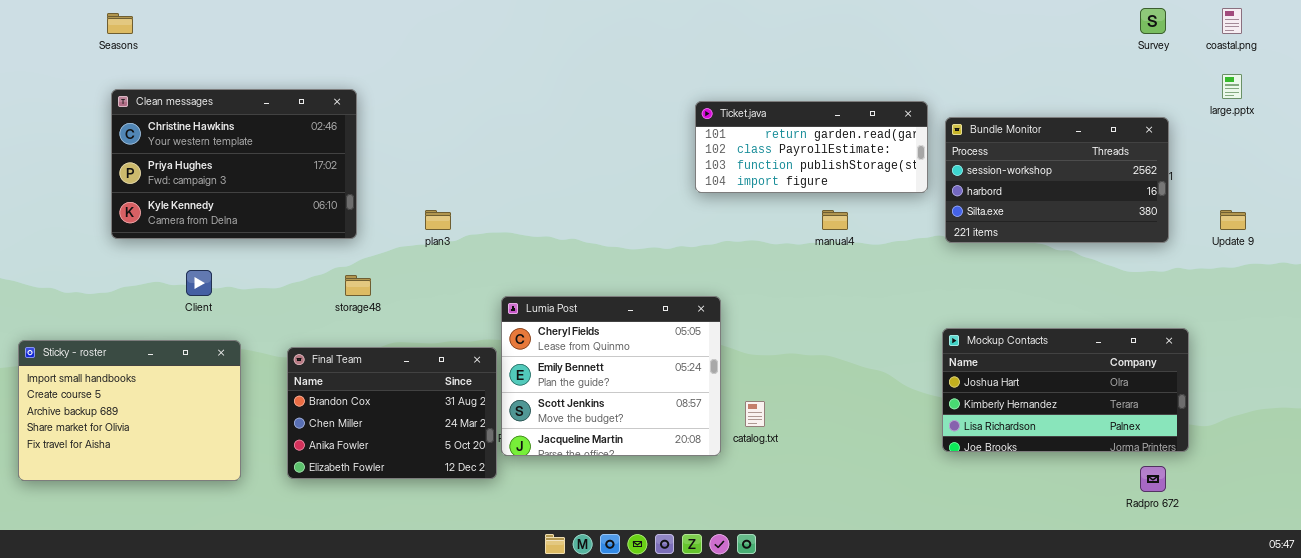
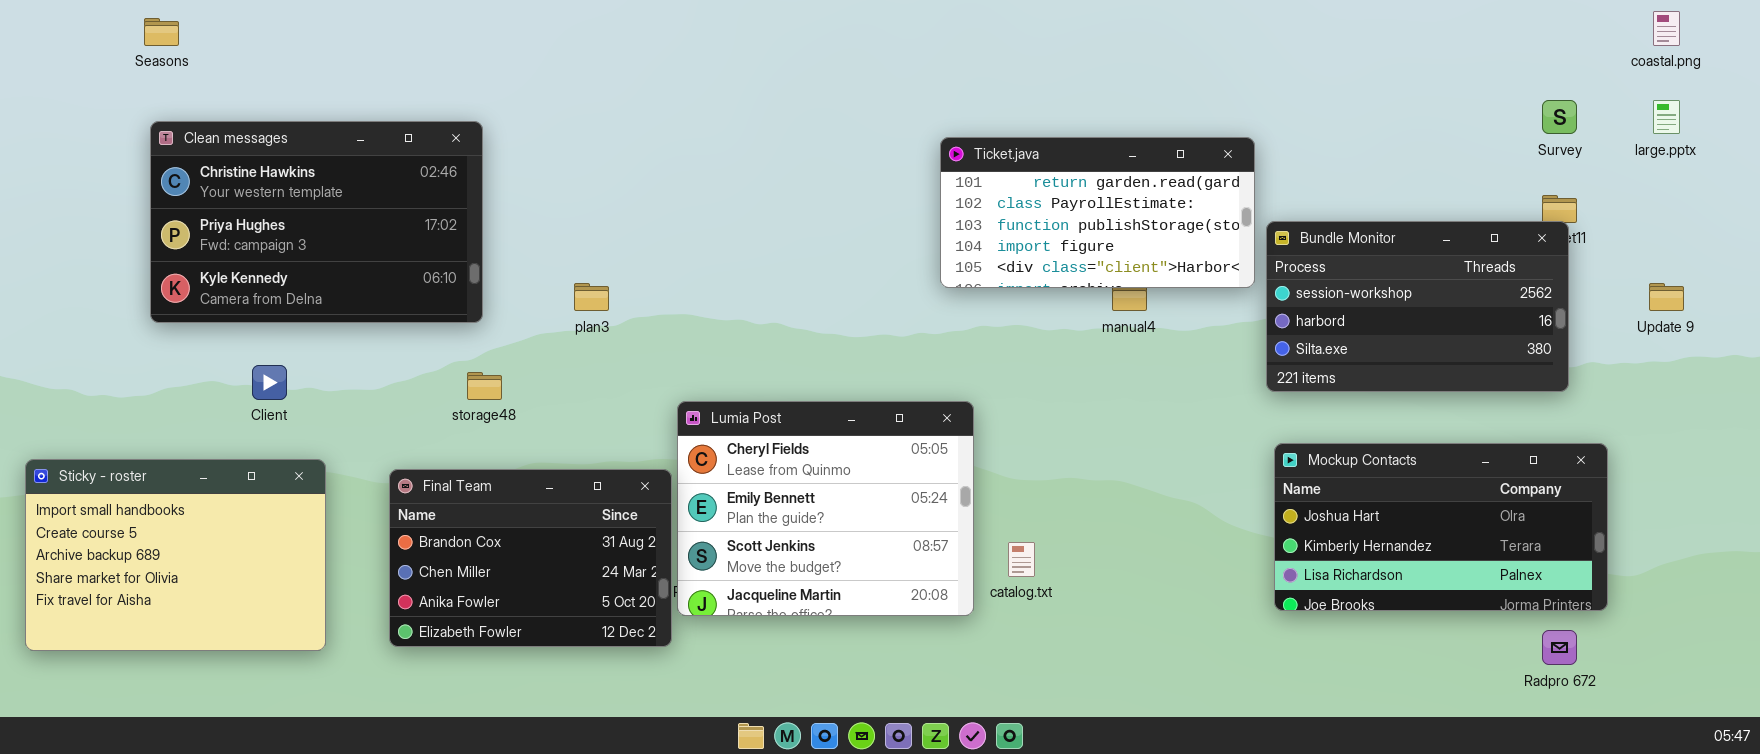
Survey: [1140,8,1166,34] -> [1542,100,1577,134], moved
Ticket.java: [695,101,928,193] -> [940,137,1255,288], resized
Bundle Monitor: [945,117,1169,243] -> [1266,221,1569,392], moved

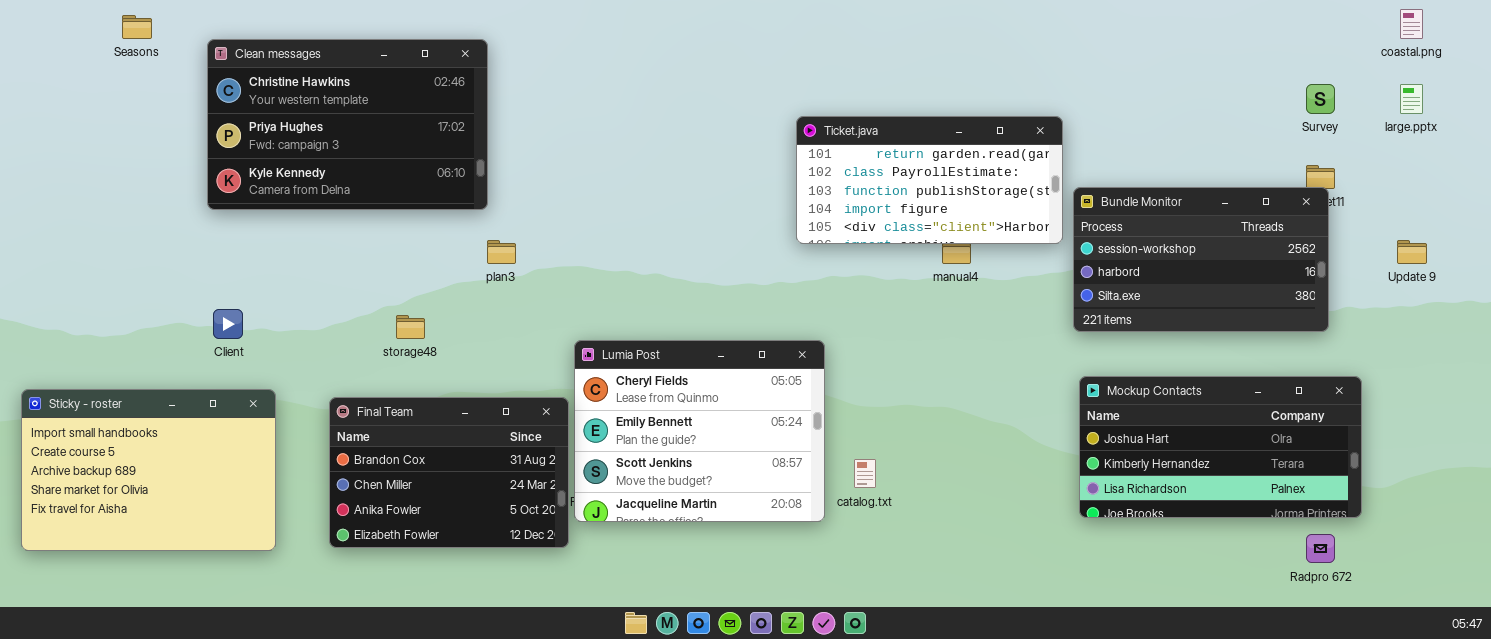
Clean messages: [150,121,483,323] -> [207,39,488,210], moved

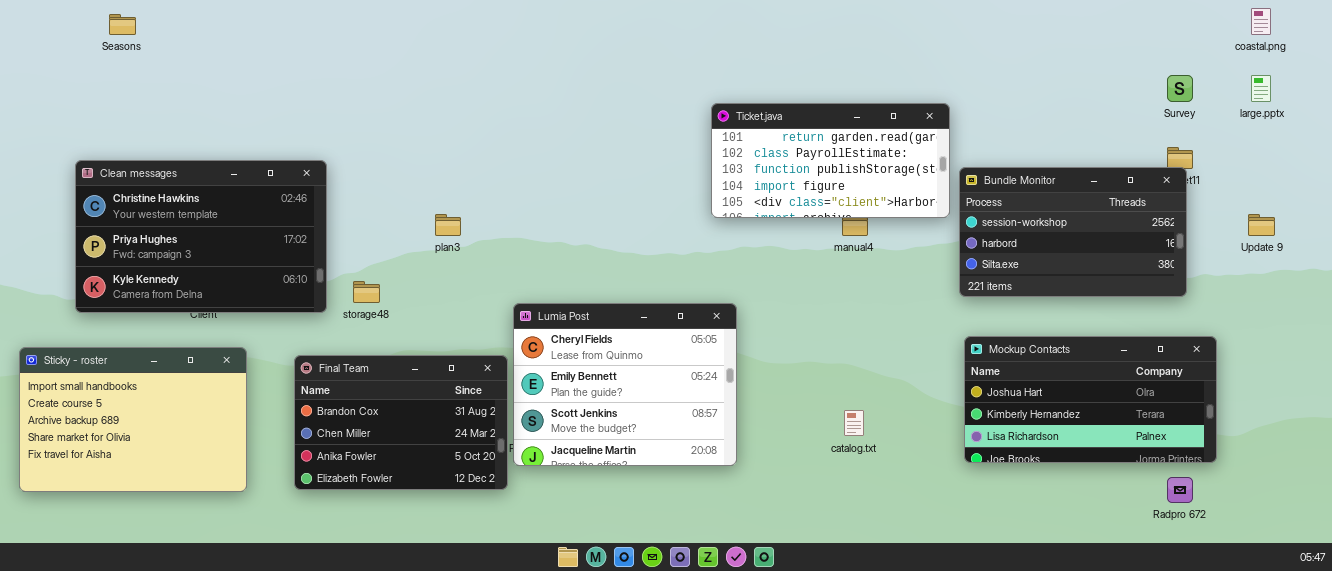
Clean messages: [207,39,488,210] -> [75,160,327,313], moved
catalog.txt: [854,459,876,488] -> [844,410,864,436], moved

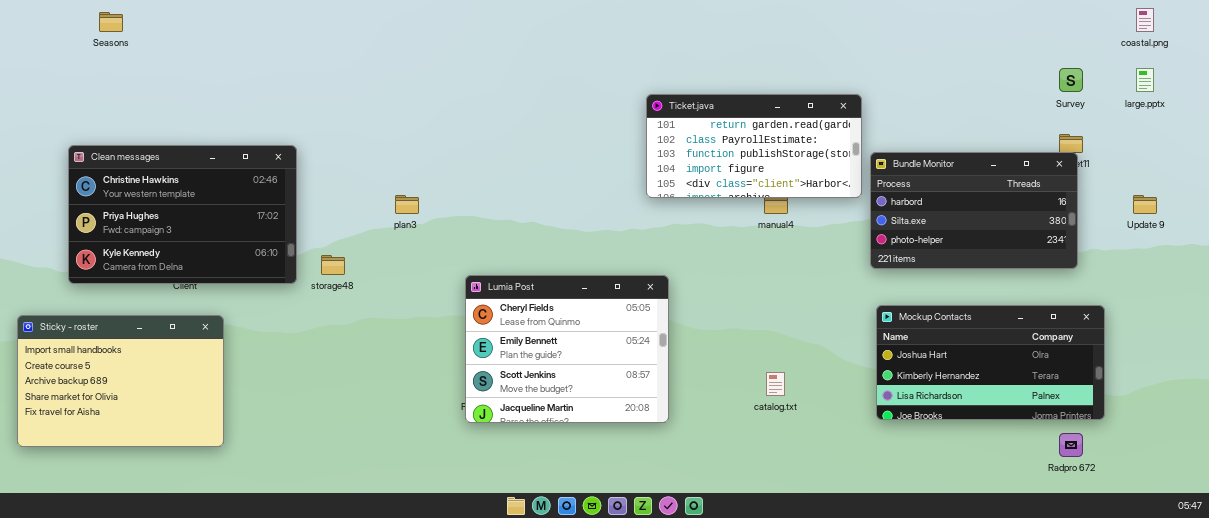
Bundle Monitor: [959,167,1187,297] -> [870,152,1078,269], scrolled down 1 row
Final Team: [294,355,508,490] -> none, closed

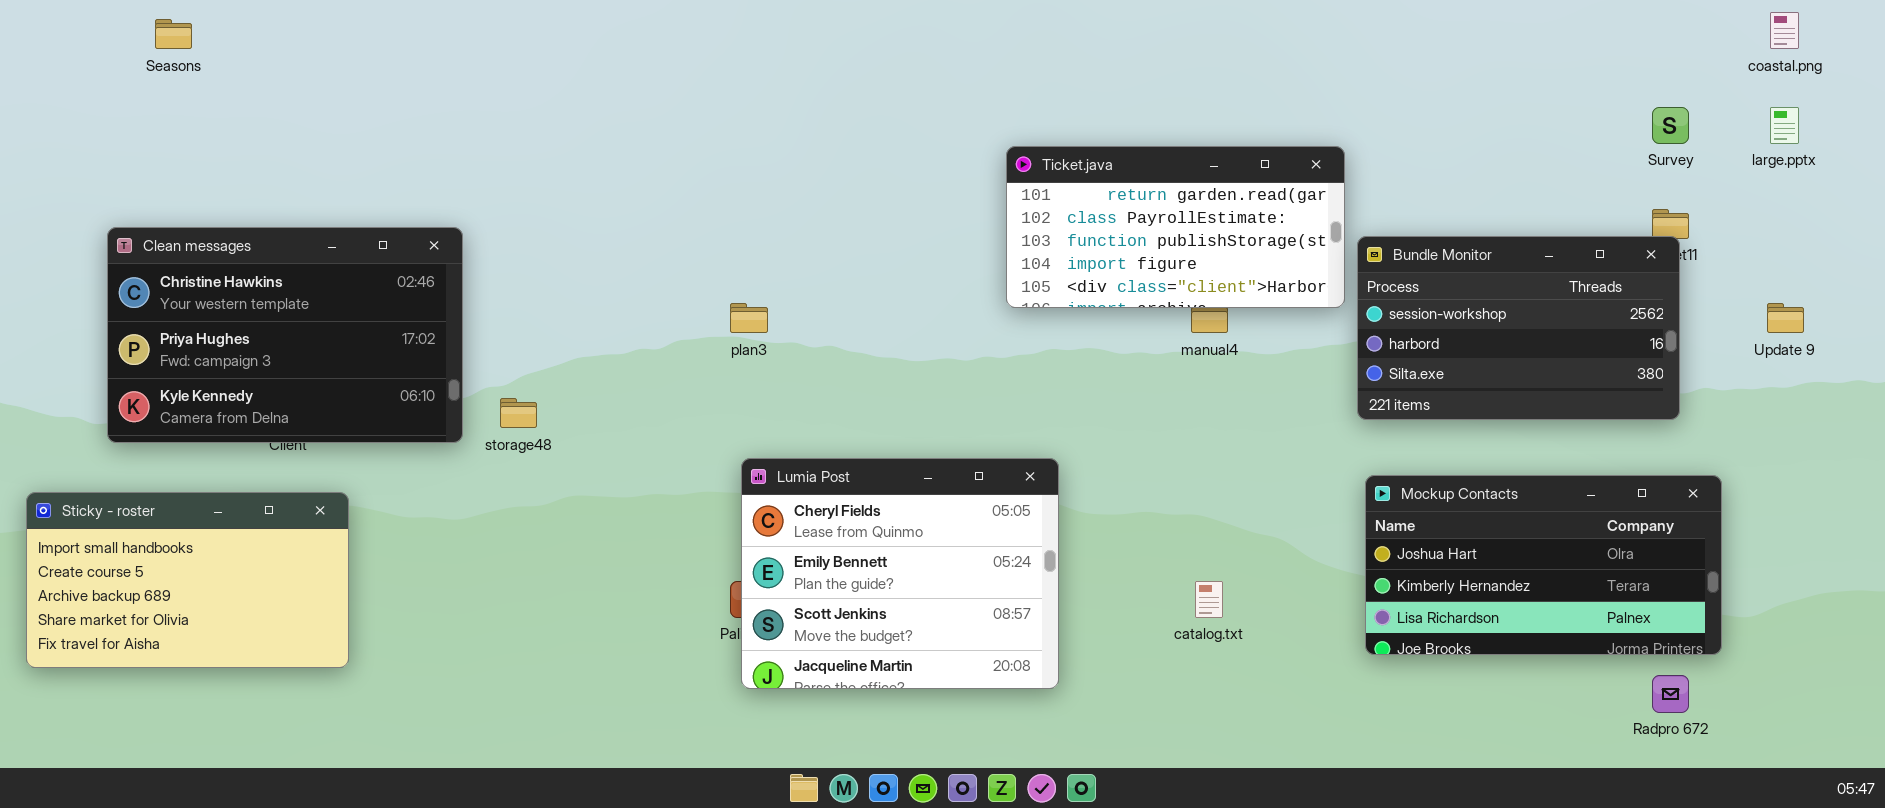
Bundle Monitor: [870,152,1078,269] -> [1357,236,1680,420], scrolled up 1 row
plan3: [395,195,419,214] -> [730,303,768,333], moved
Lumia Post: [465,275,669,423] -> [741,458,1059,689], moved
Sticky - roster: [17,315,224,447] -> [26,492,349,668], resized

